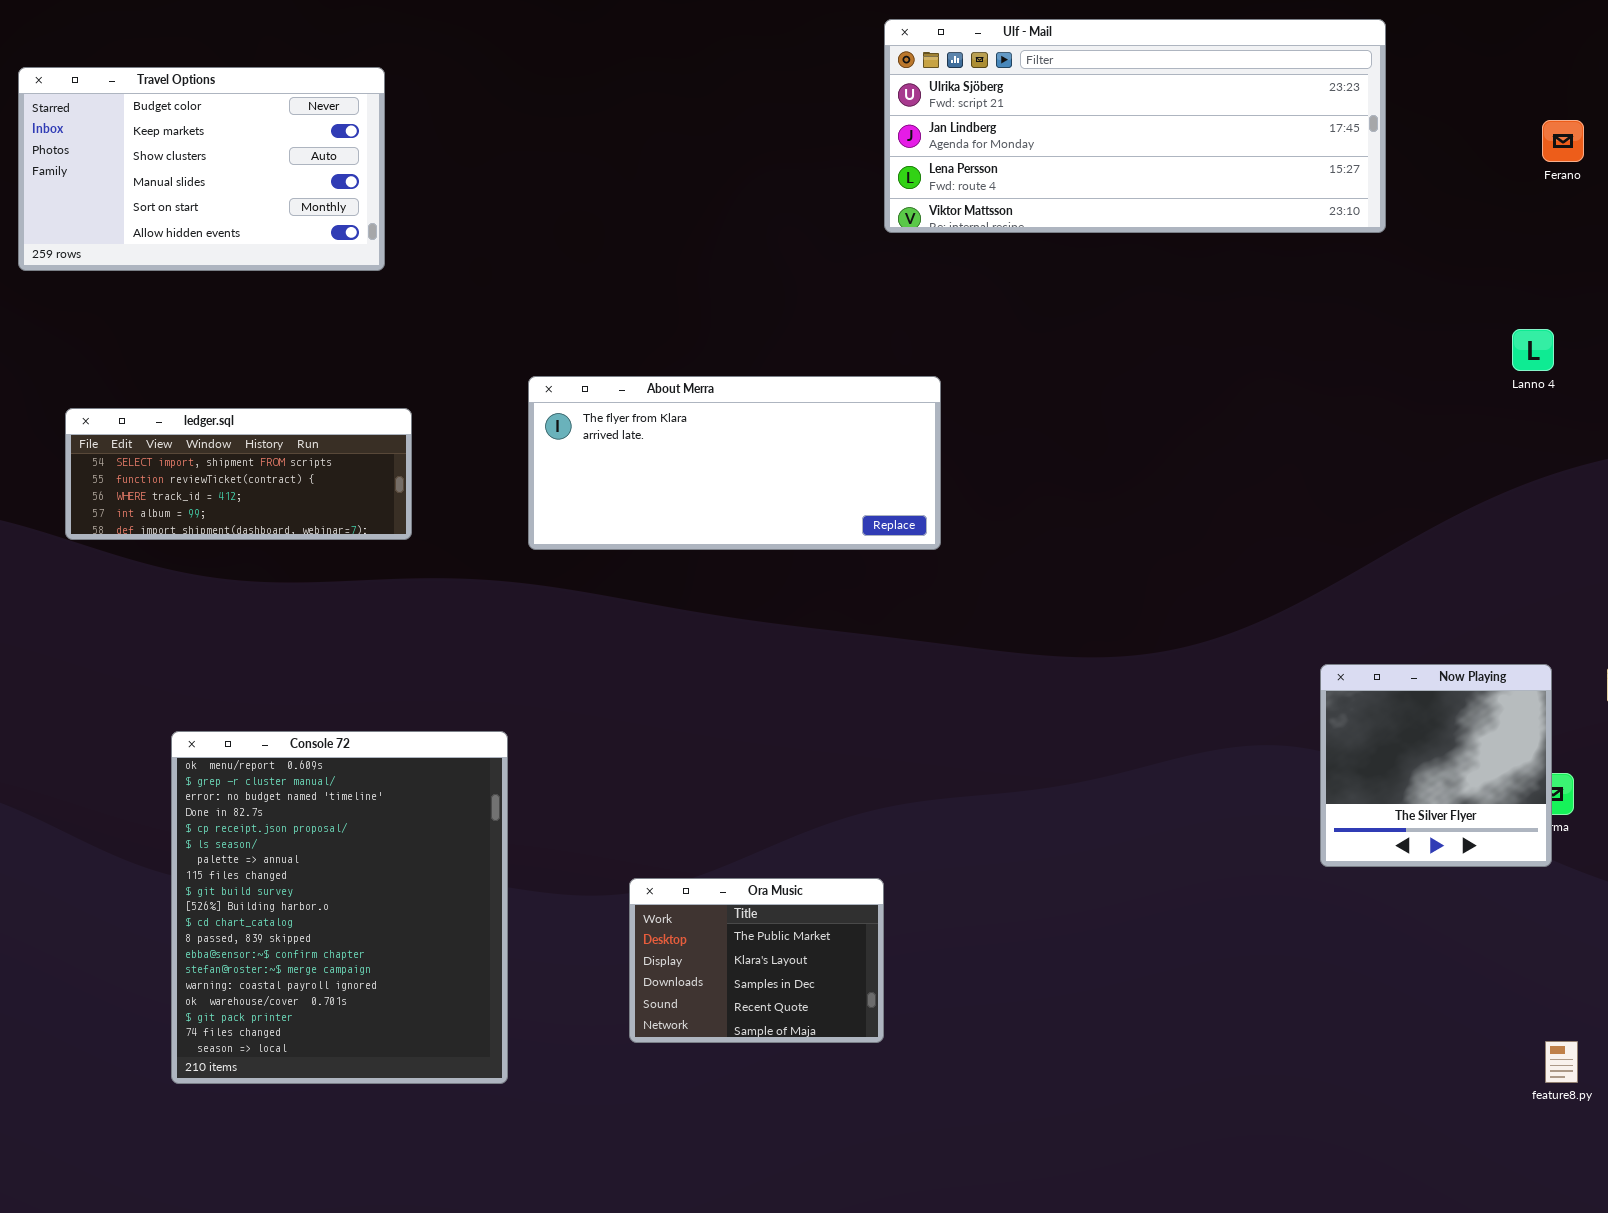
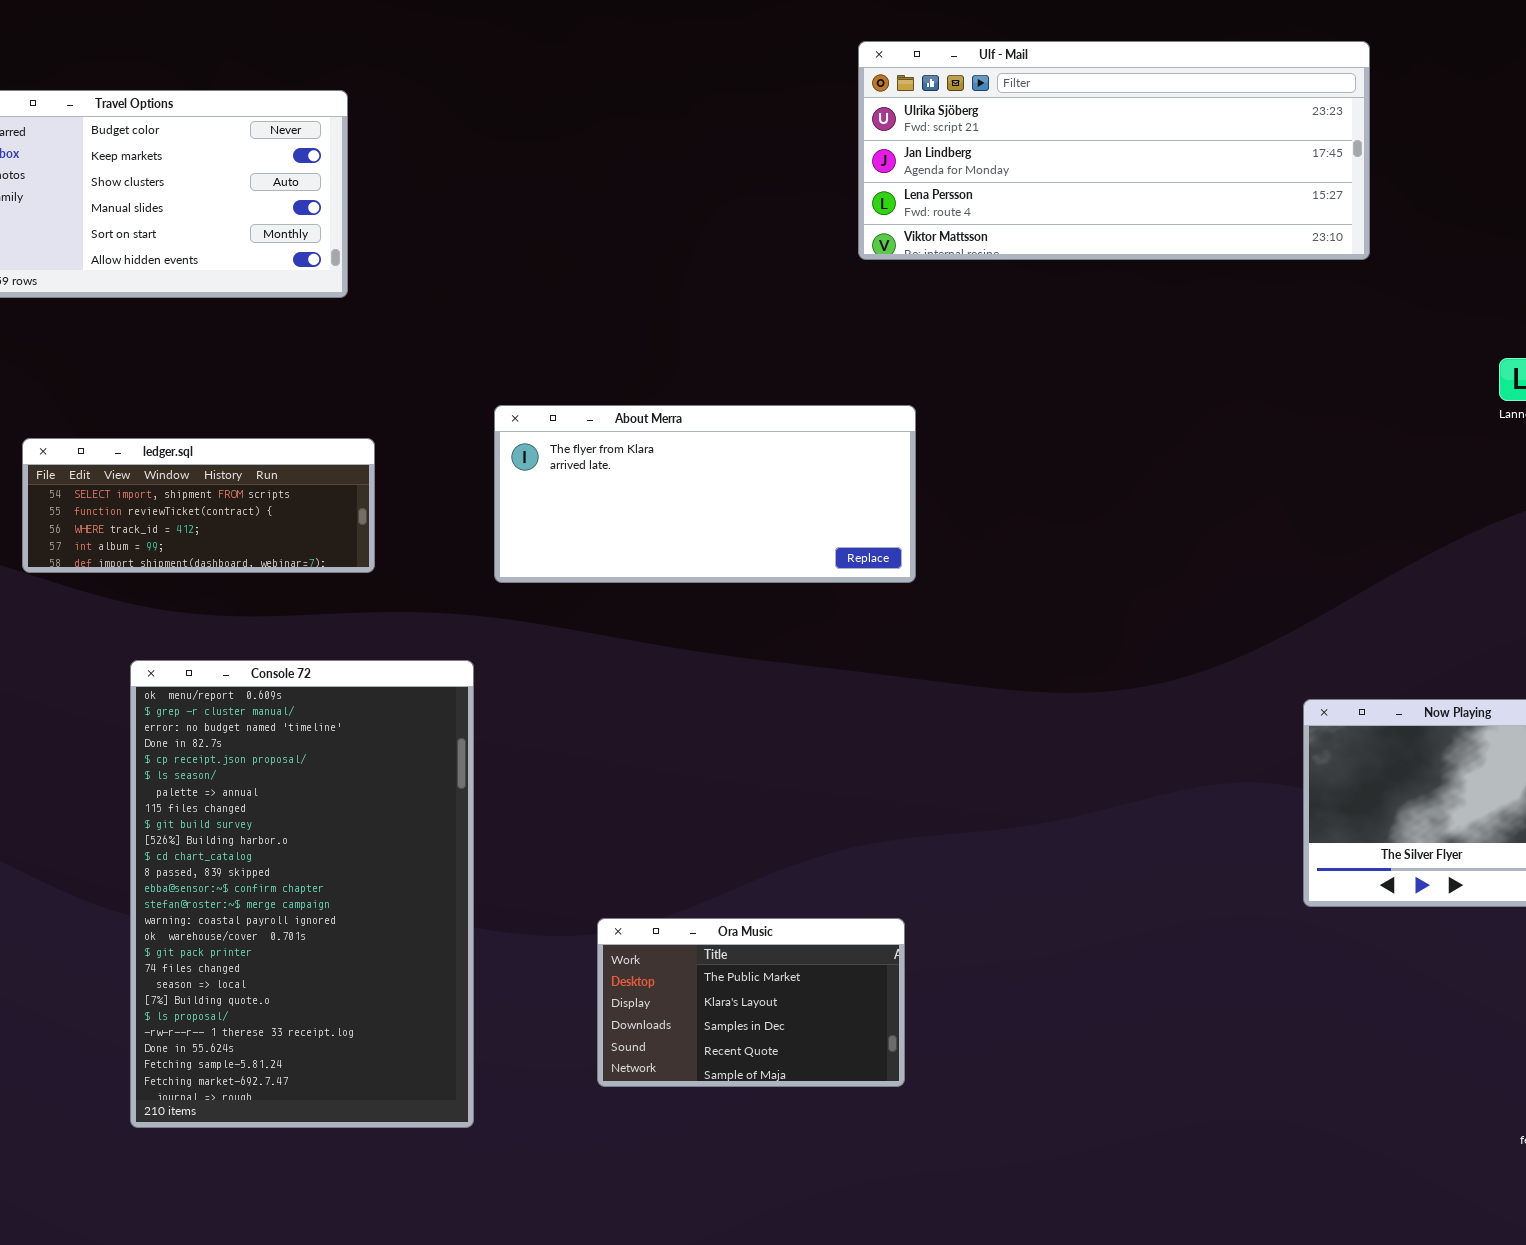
Console 72: [171,731,508,1084] -> [130,660,474,1128], resized
Ora Music: [629,878,884,1043] -> [597,918,905,1087], resized

